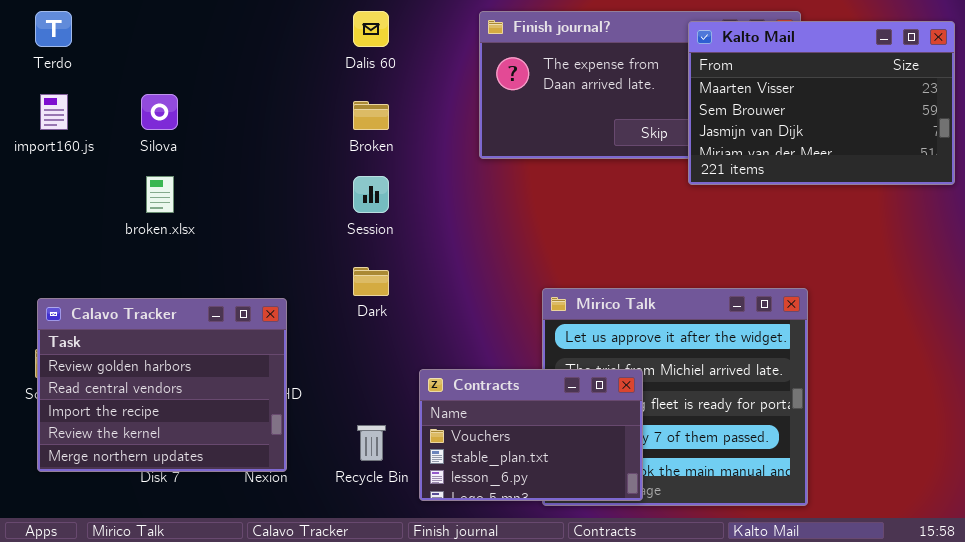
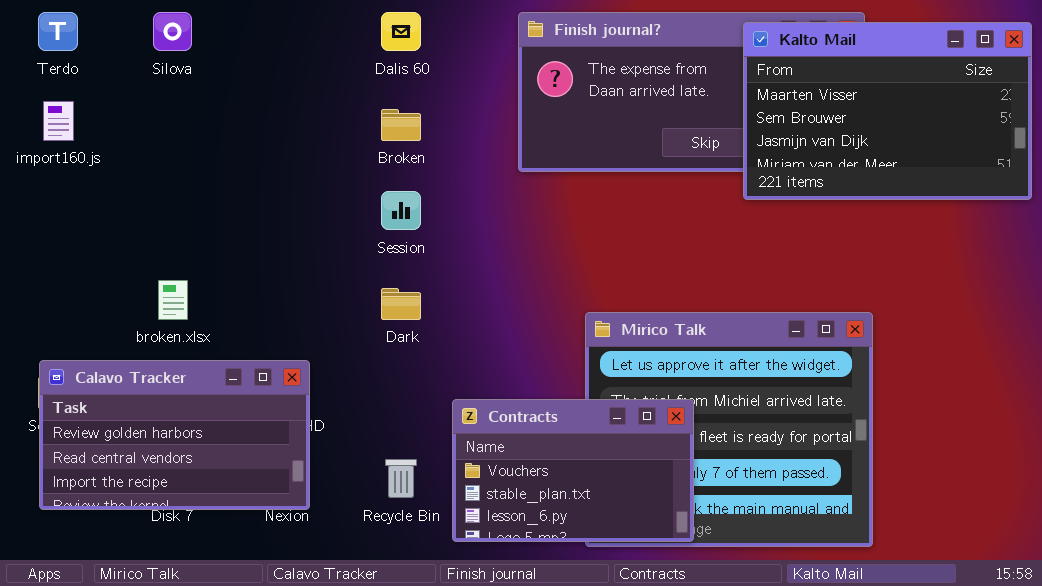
Silova: [141,94,178,130] -> [153,12,192,51], moved
broken.xlsx: [146,176,174,213] -> [158,280,188,320], moved
Calavo Tracker: [37,298,287,472] -> [39,360,310,510], resized

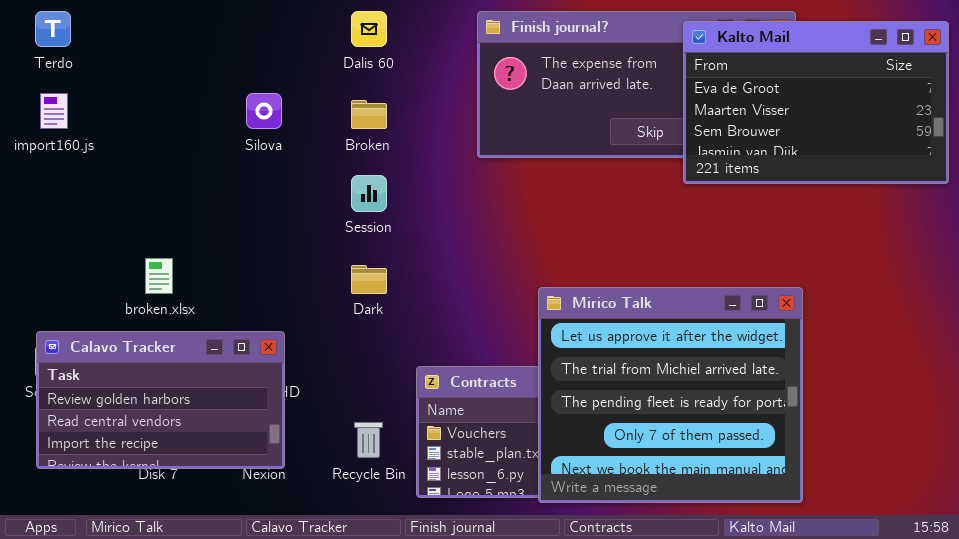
Silova: [153,12,192,51] -> [246,93,282,129], moved
Kalto Mail: [743,22,1032,200] -> [683,21,949,184], scrolled up 1 row
Mirico Talk: [585,312,873,547] -> [538,287,803,503], raised

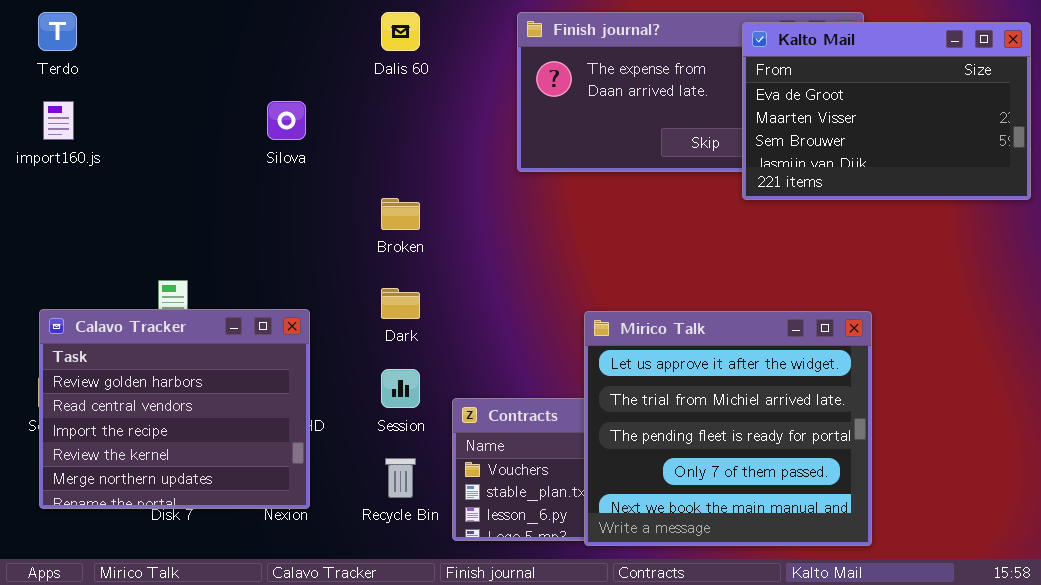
Broken: [351,100,387,129] -> [381,198,420,230], moved
Session: [351,175,387,212] -> [381,369,420,408], moved
Calavo Tracker: [36,331,285,469] -> [39,309,310,509], resized

